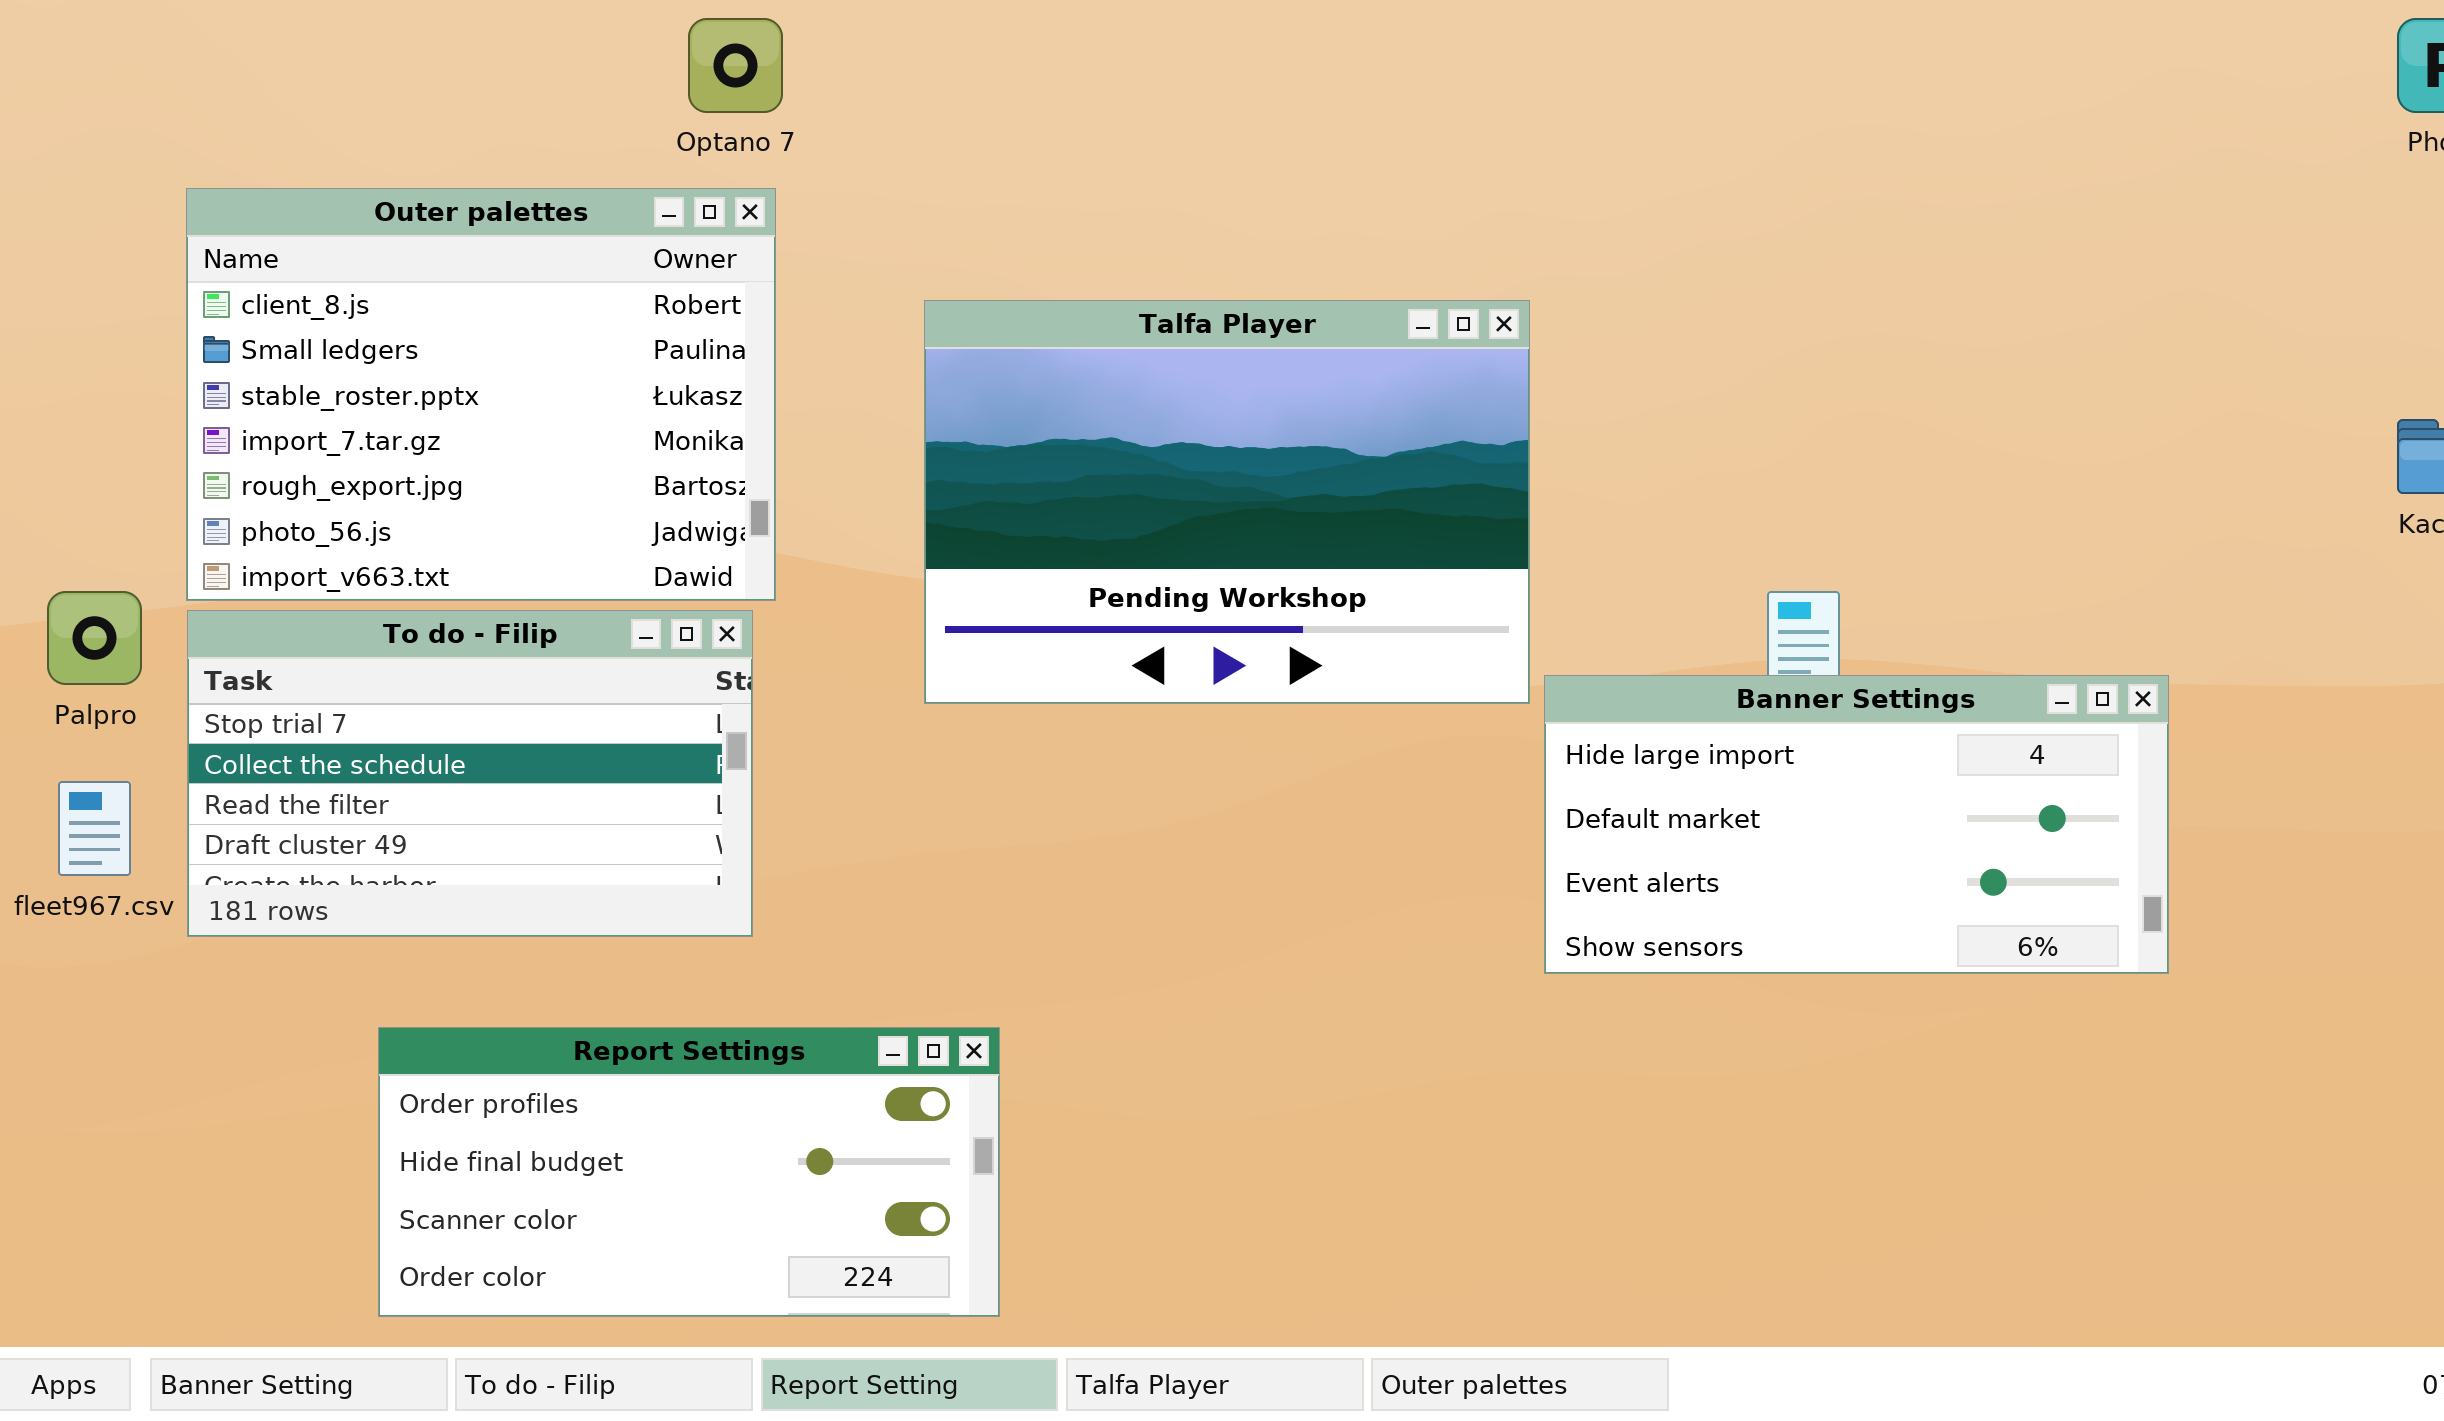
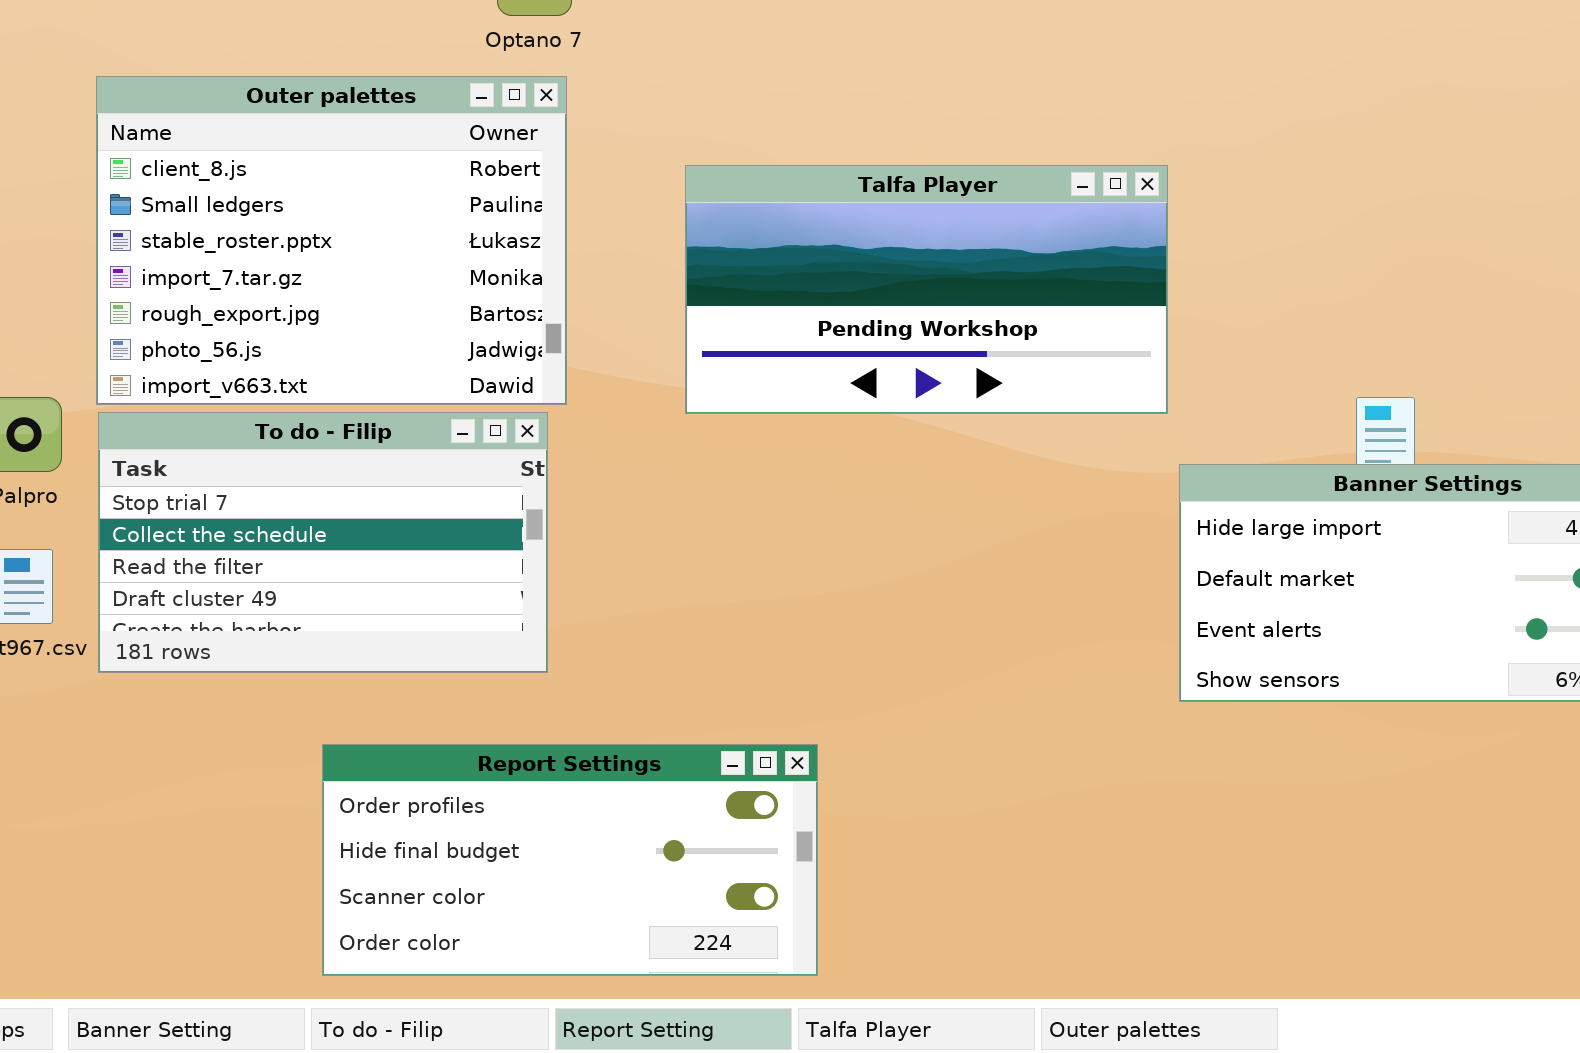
Talfa Player: [924,300,1530,704] -> [685,165,1168,414], resized
Report Settings: [378,1027,1000,1317] -> [322,744,818,976], moved

